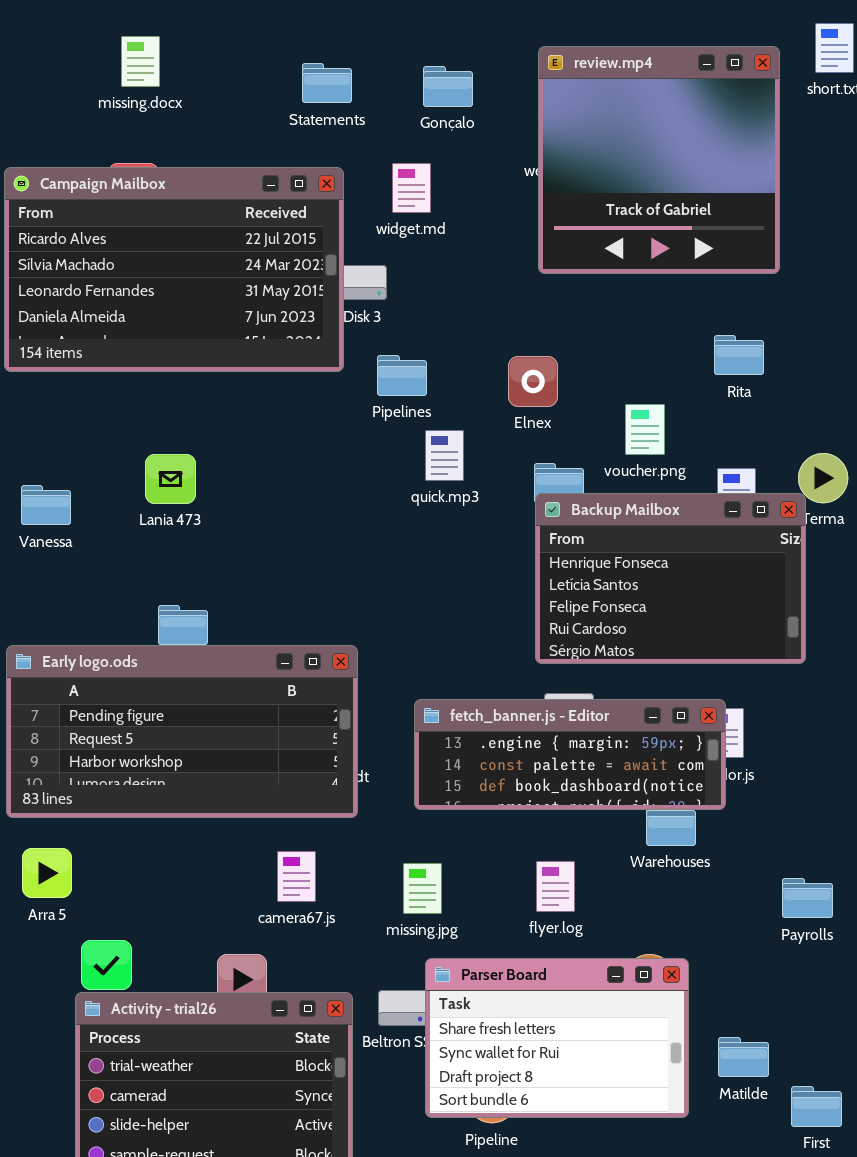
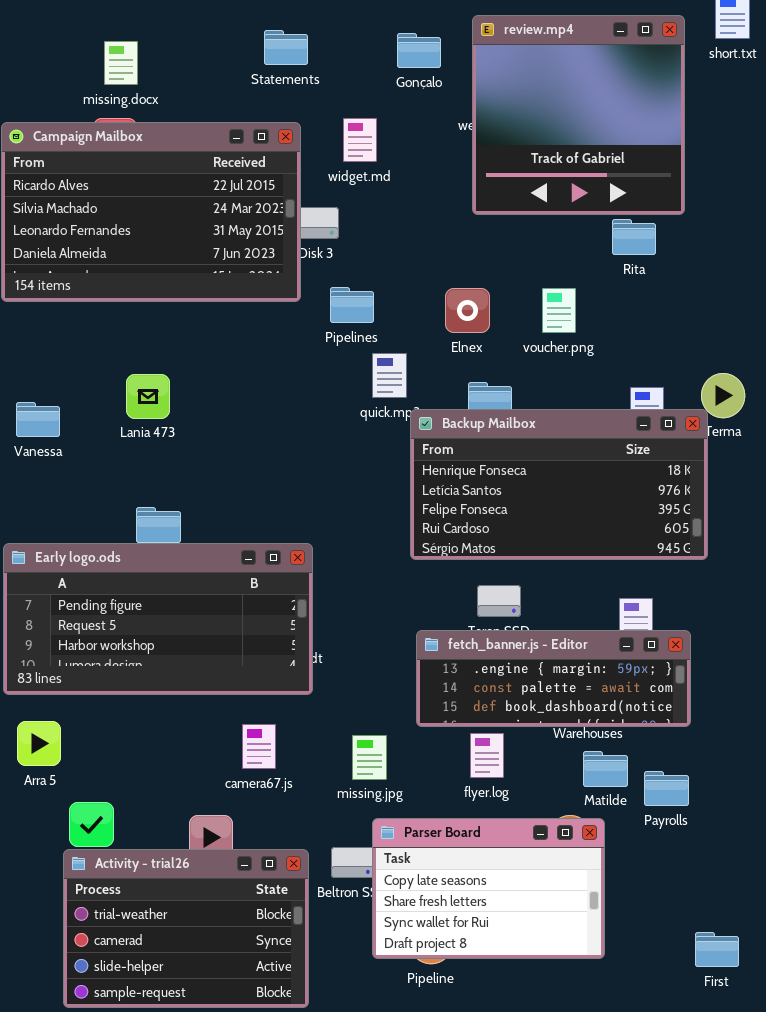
missing.docx: [121,36,160,87] -> [104,41,138,85], moved
Gonçalo: [423,66,473,107] -> [397,33,441,68], moved
Rita: [714,335,764,375] -> [612,219,656,255], moved
voucher.png: [625,404,665,455] -> [542,288,576,333], moved
Backup Mailbox: [535,493,806,664] -> [410,409,708,560], resized
fetch_banner.js - Editor: [414,699,726,810] -> [416,630,691,727], moved
Payrolls: [782,878,833,918] -> [644,771,689,806], moved
Parser Board: [425,958,689,1118] -> [372,818,605,959], scrolled up 1 row
Matilde: [718,1037,769,1077] -> [583,751,628,787], moved

